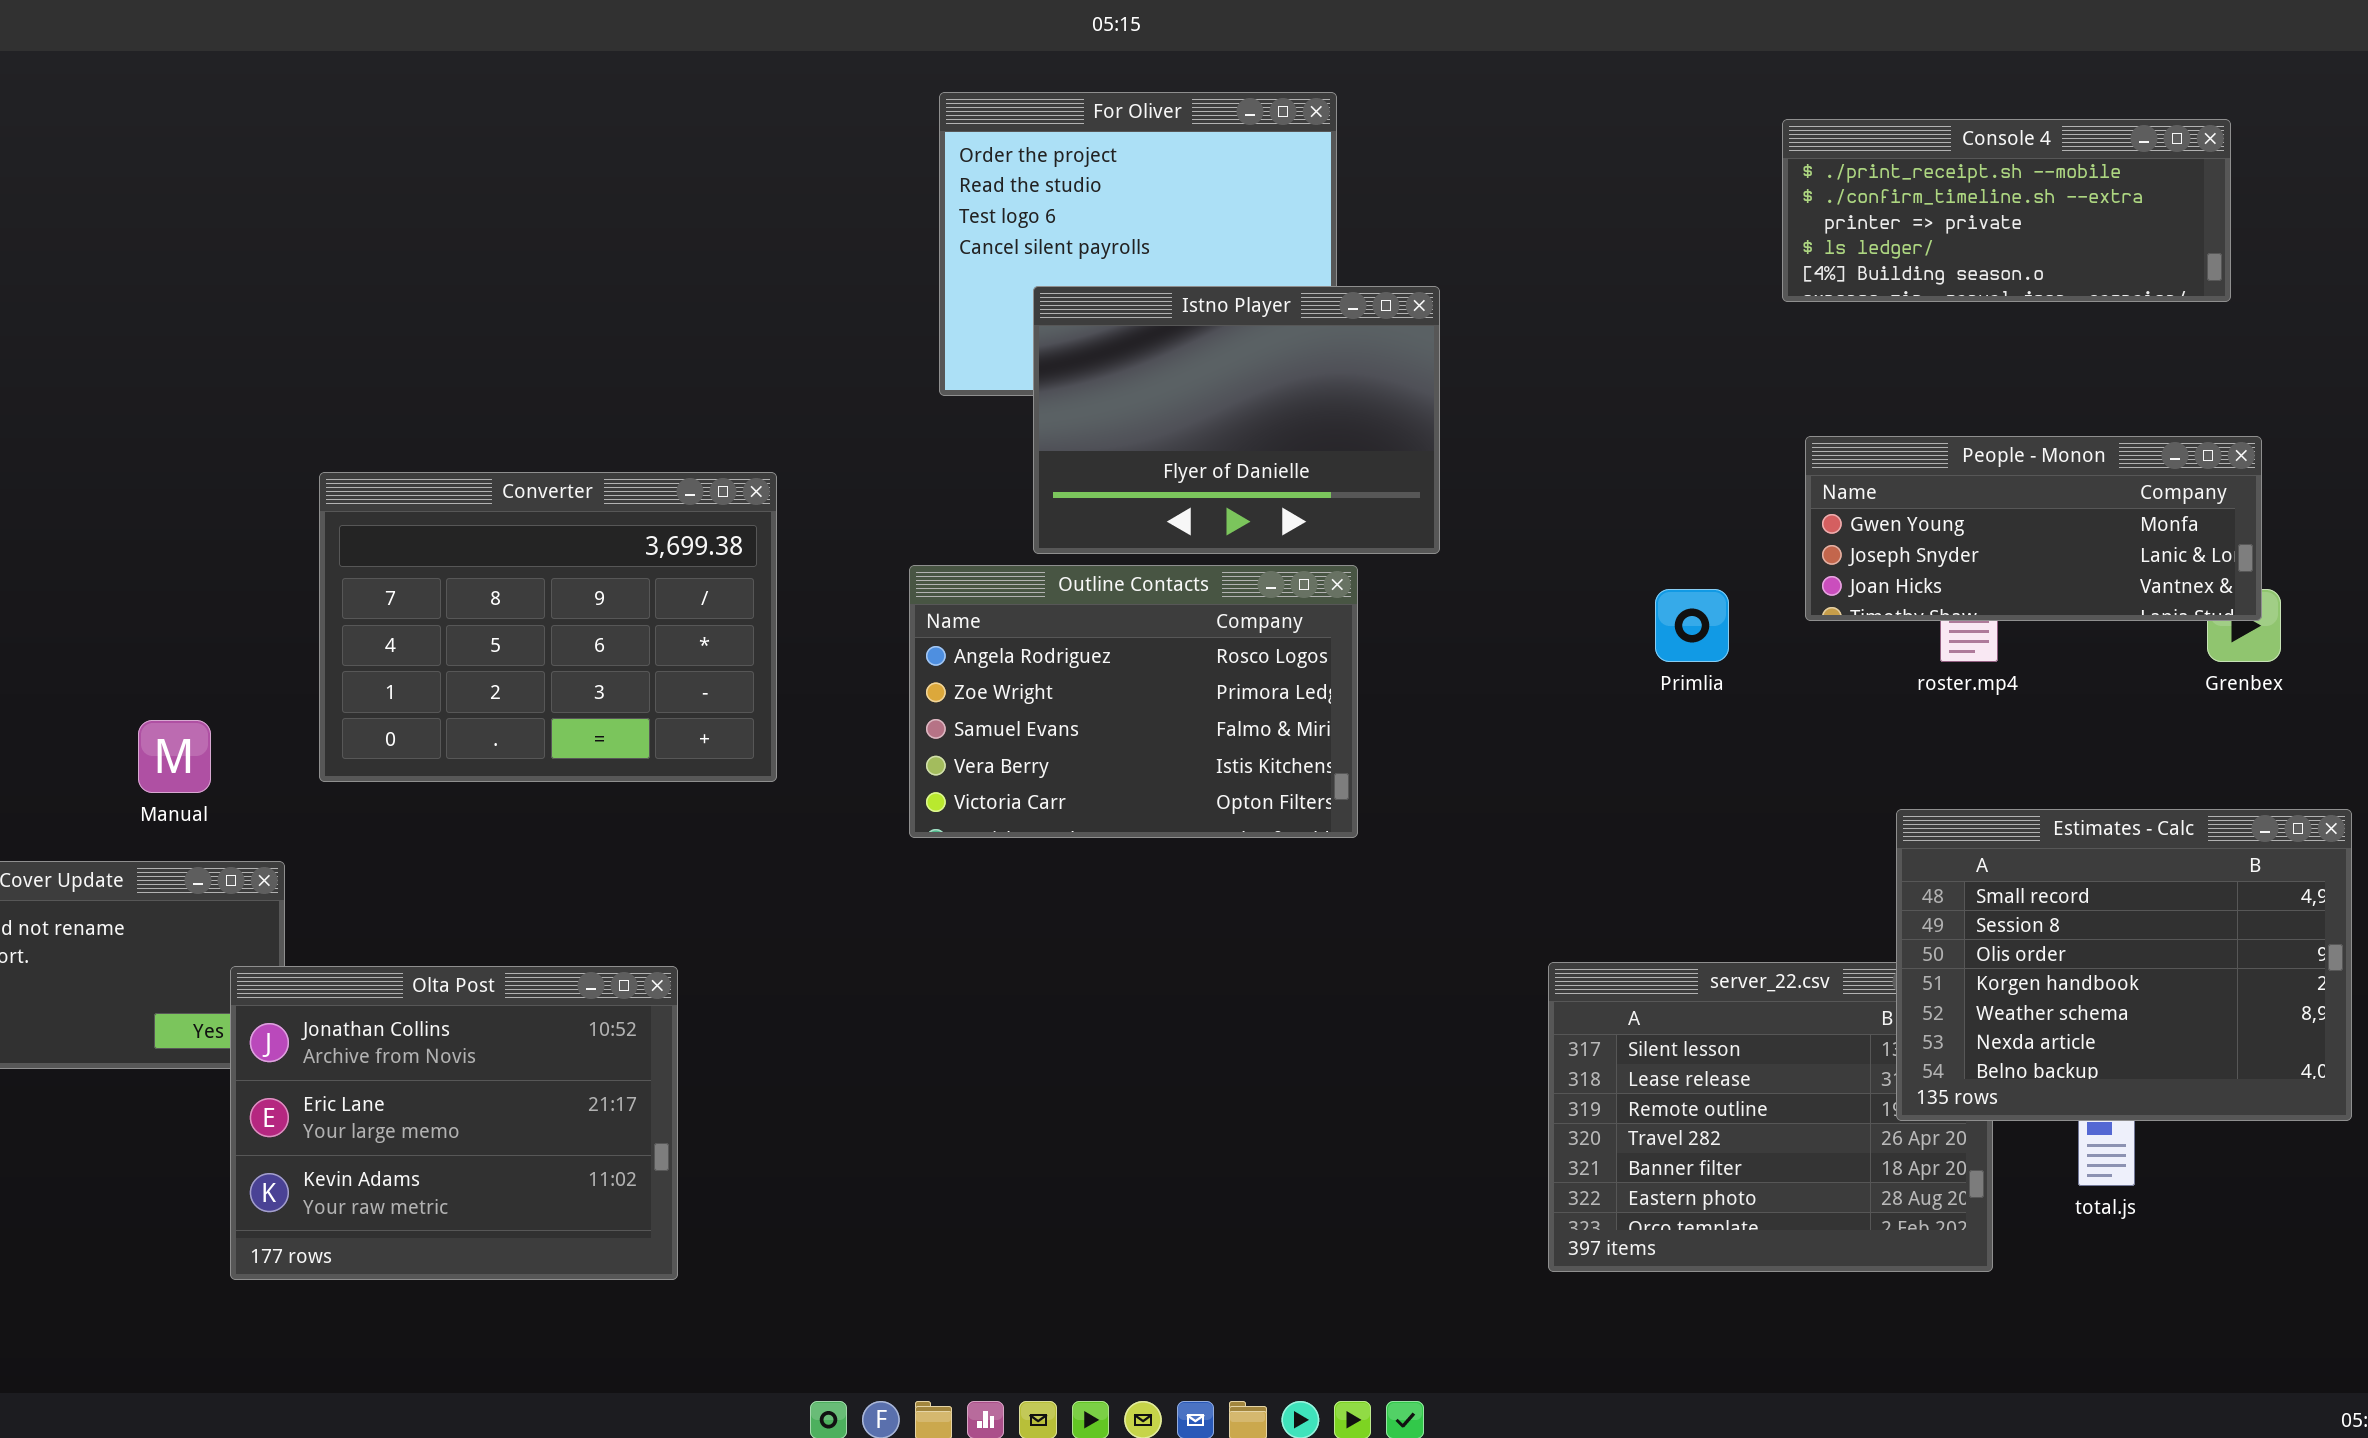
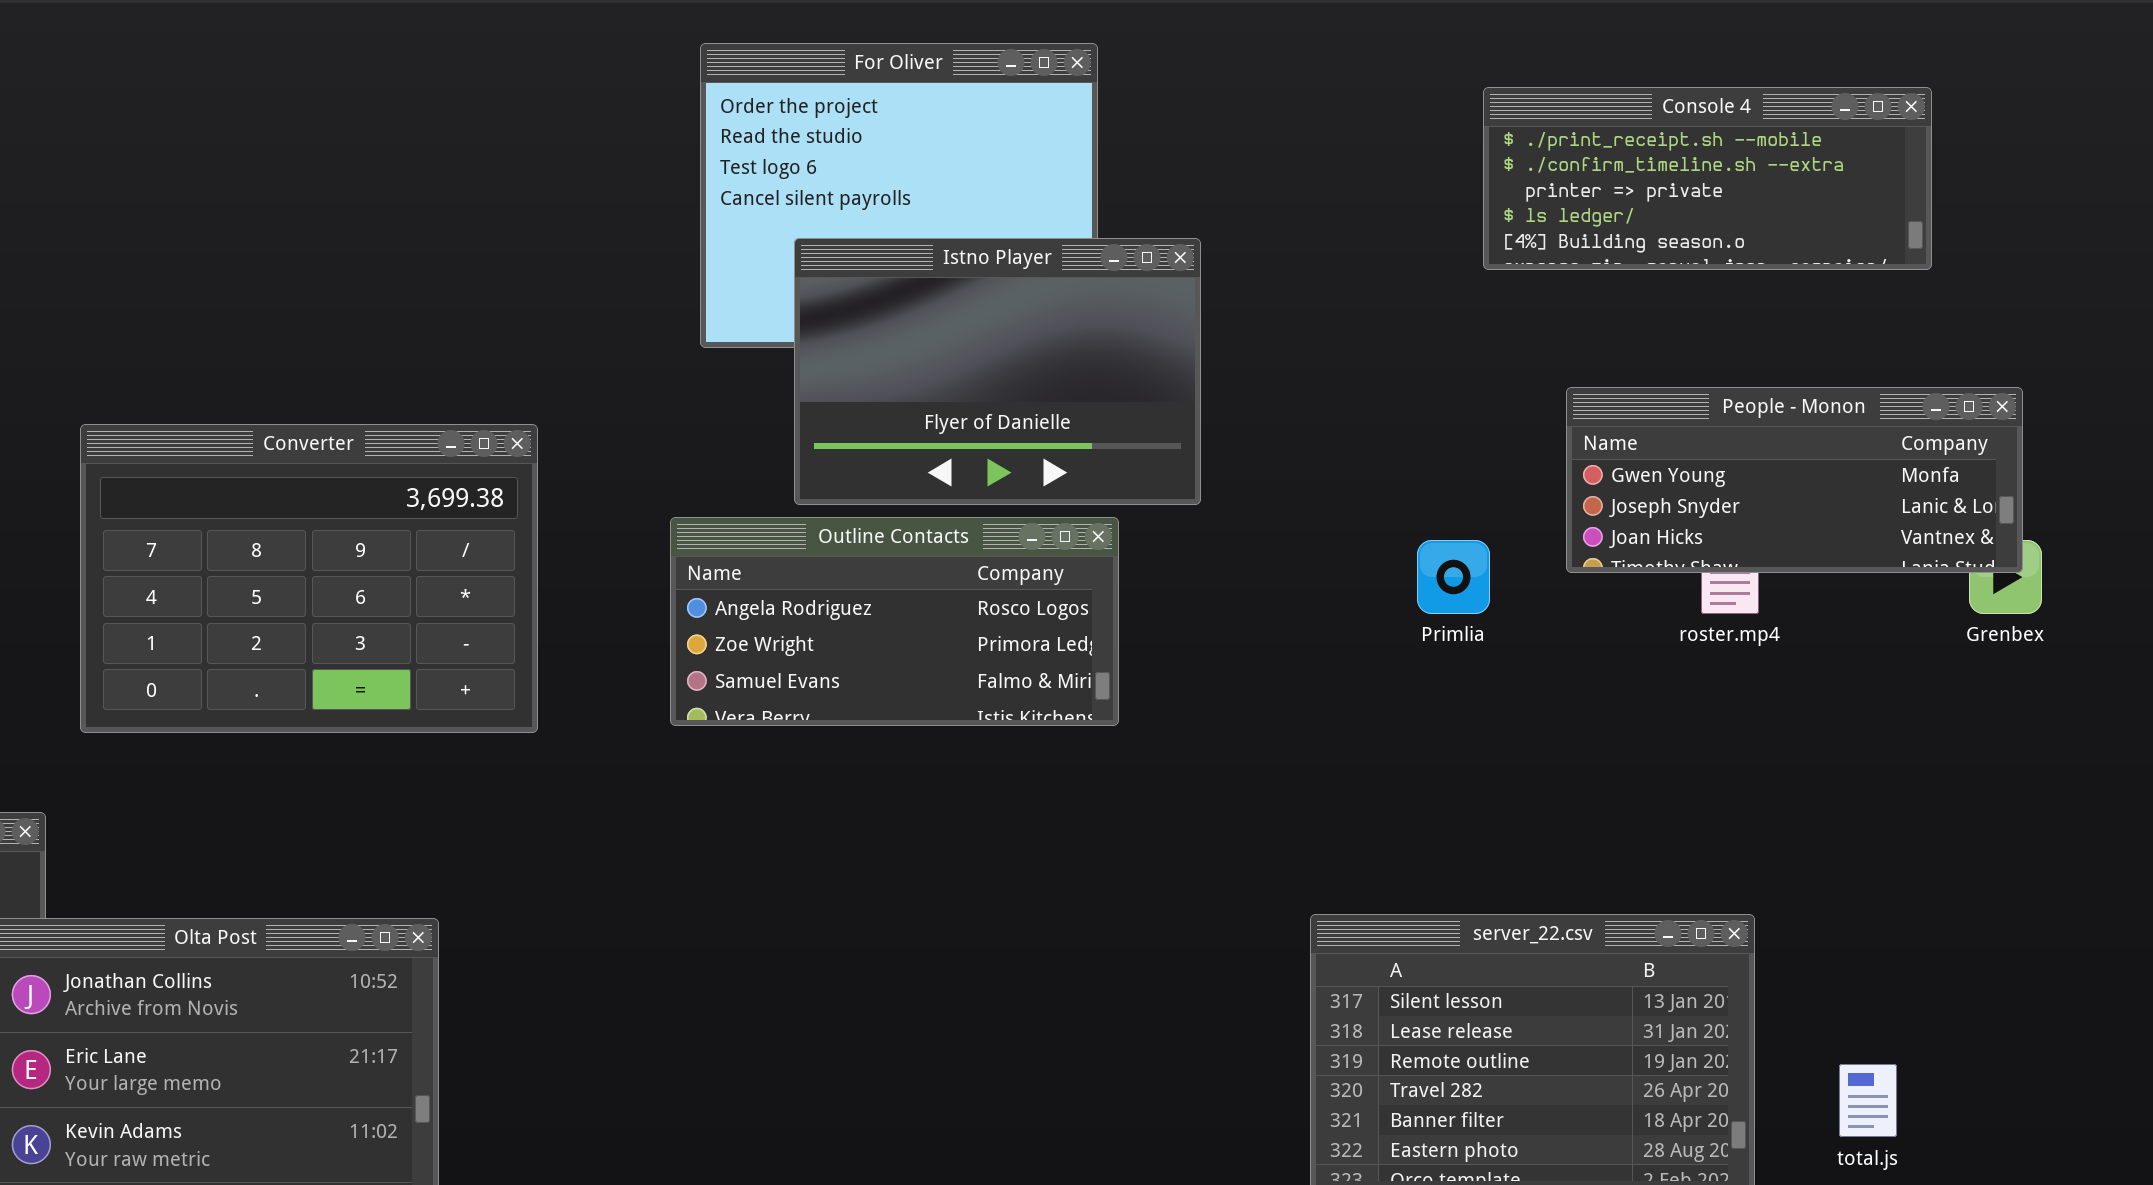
Console 4: [1782,119,2231,302] -> [1483,87,1932,270], moved
Outline Contacts: [909,565,1358,838] -> [670,517,1119,726], resized
Estimates - Calc: [1896,809,2352,1121] -> none, closed

